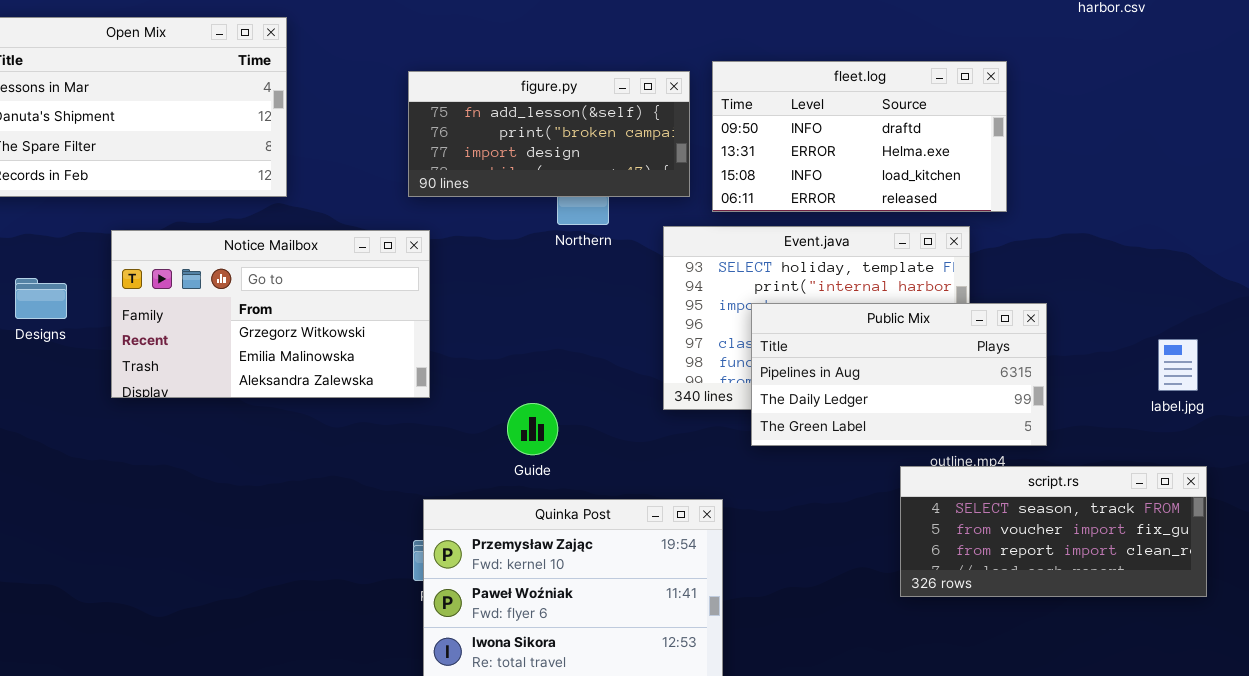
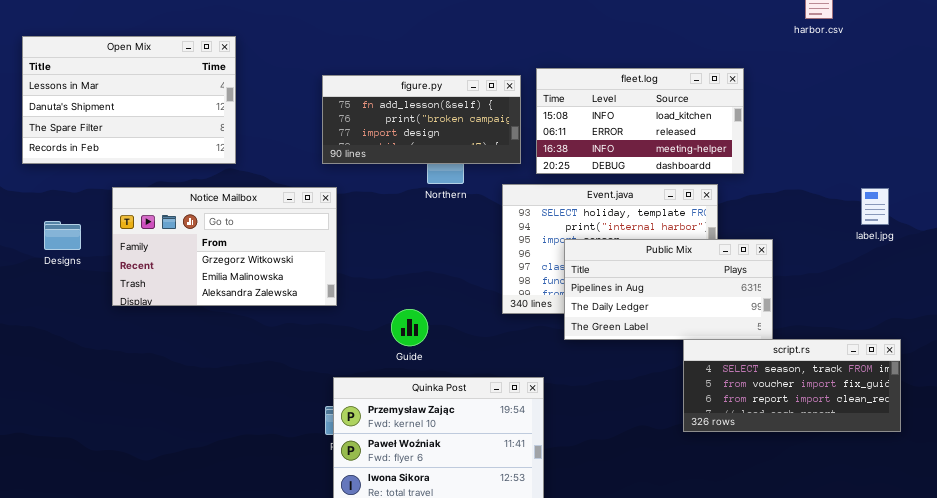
fleet.log: [712,61,1007,212] -> [536,68,744,174], scrolled down 2 rows
label.jpg: [1158,339,1198,391] -> [861,188,889,225], moved
script.rs: [900,466,1207,597] -> [683,339,901,432], moved

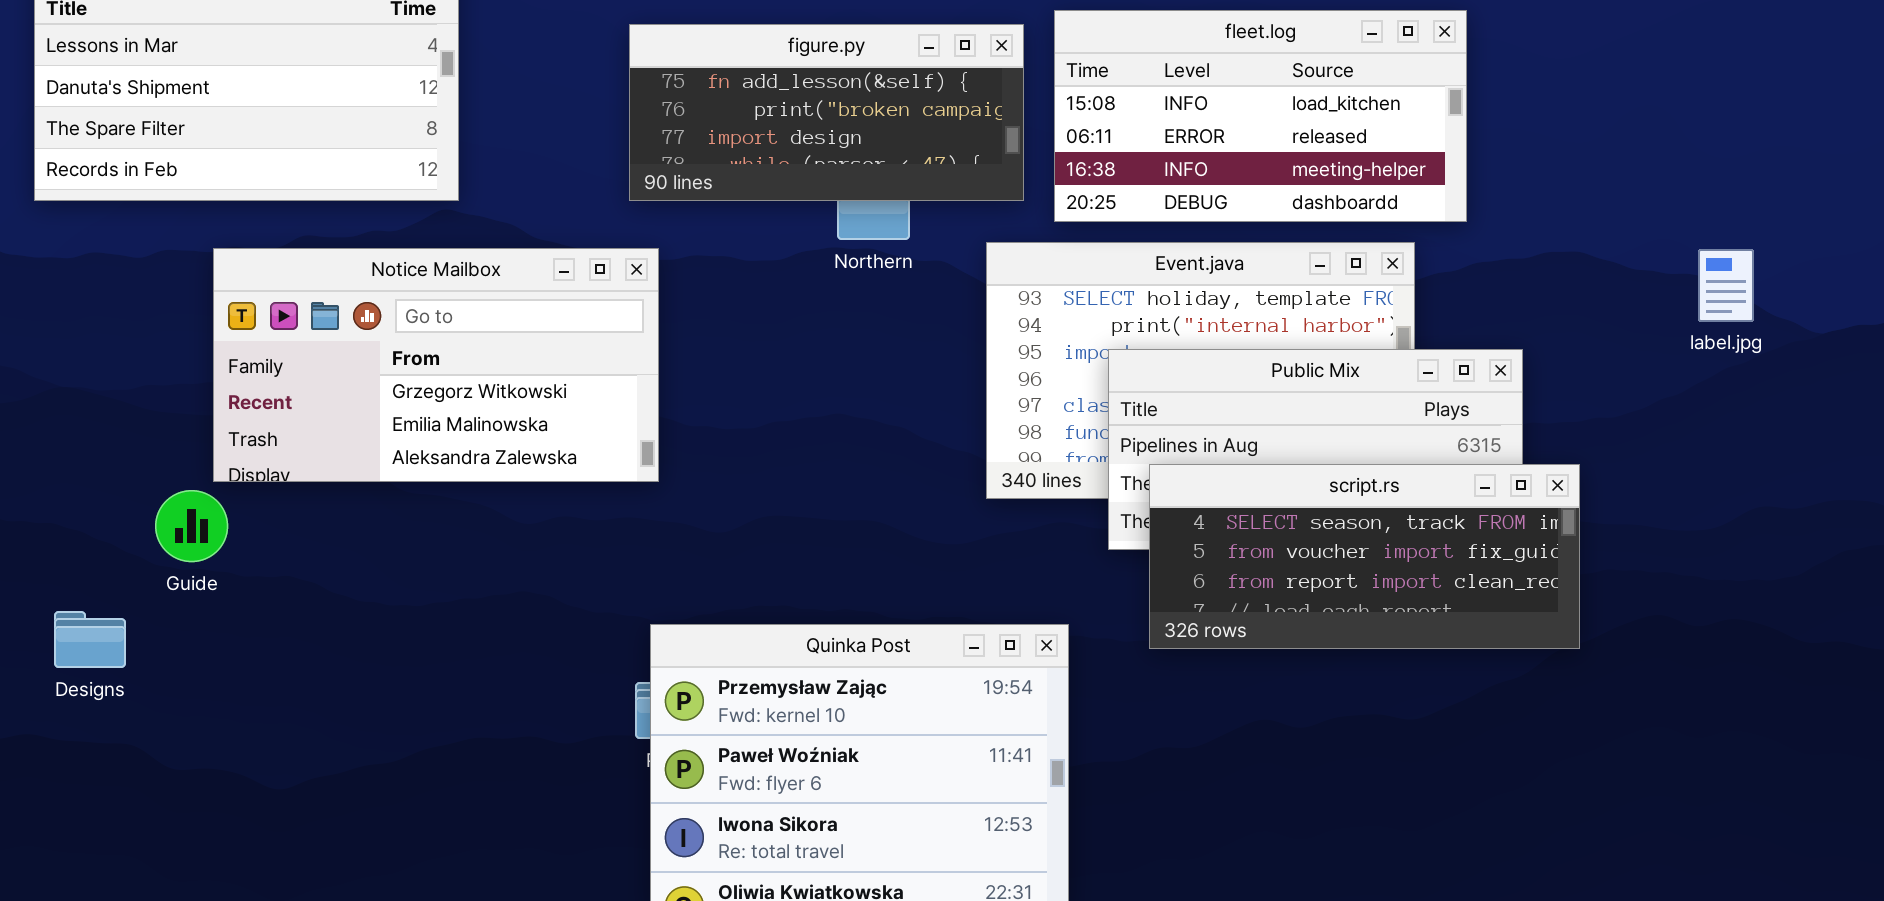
Designs: [44,221,81,250] -> [54,611,126,668], moved
Guide: [391,309,428,346] -> [155,490,228,562], moved
script.rs: [683,339,901,432] -> [1149,464,1580,649], moved

